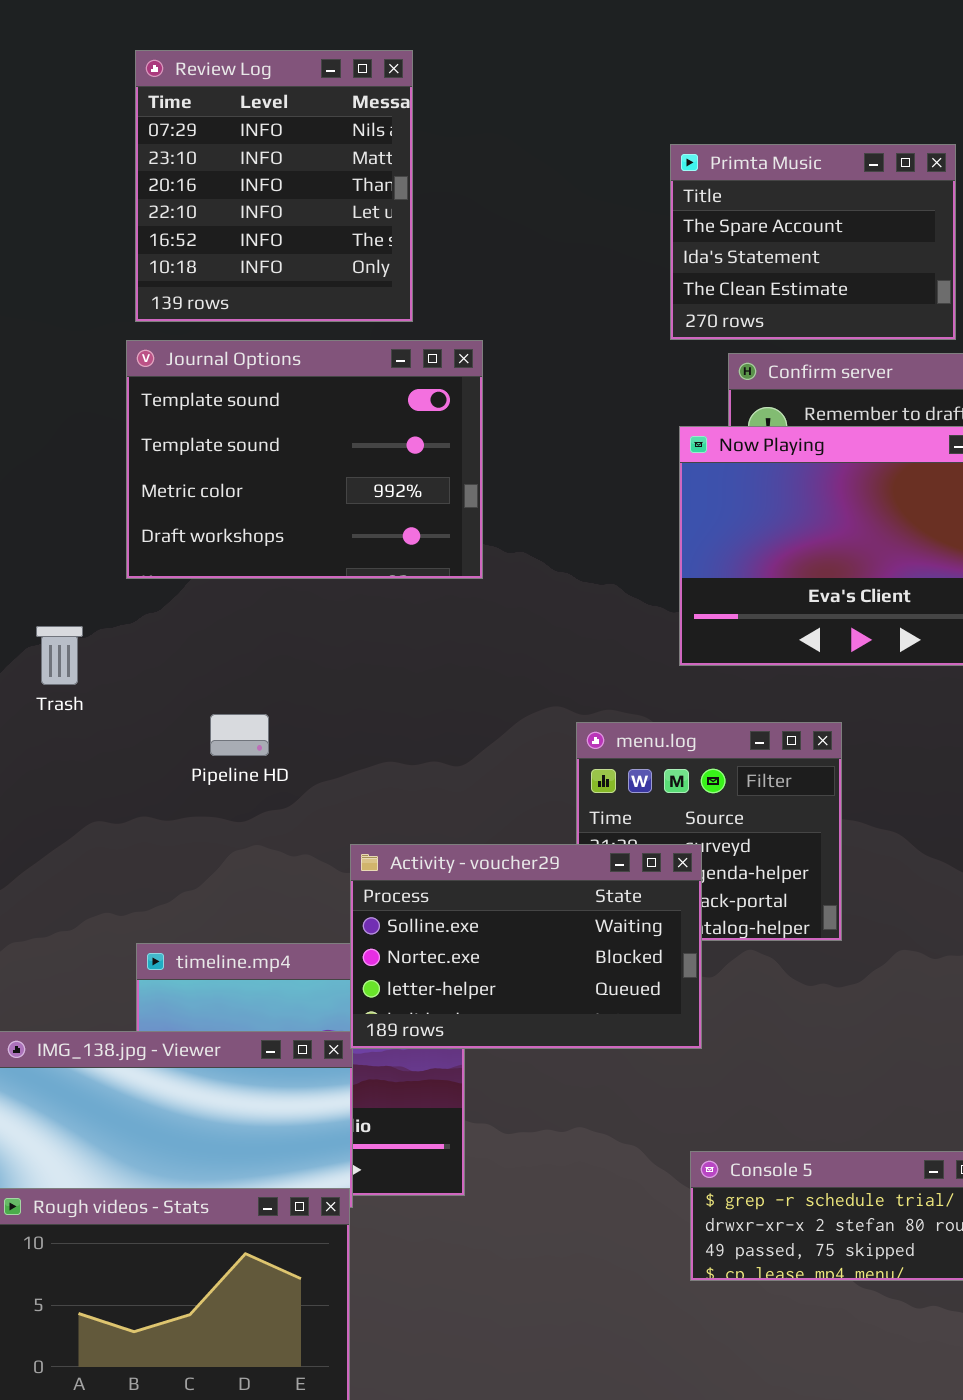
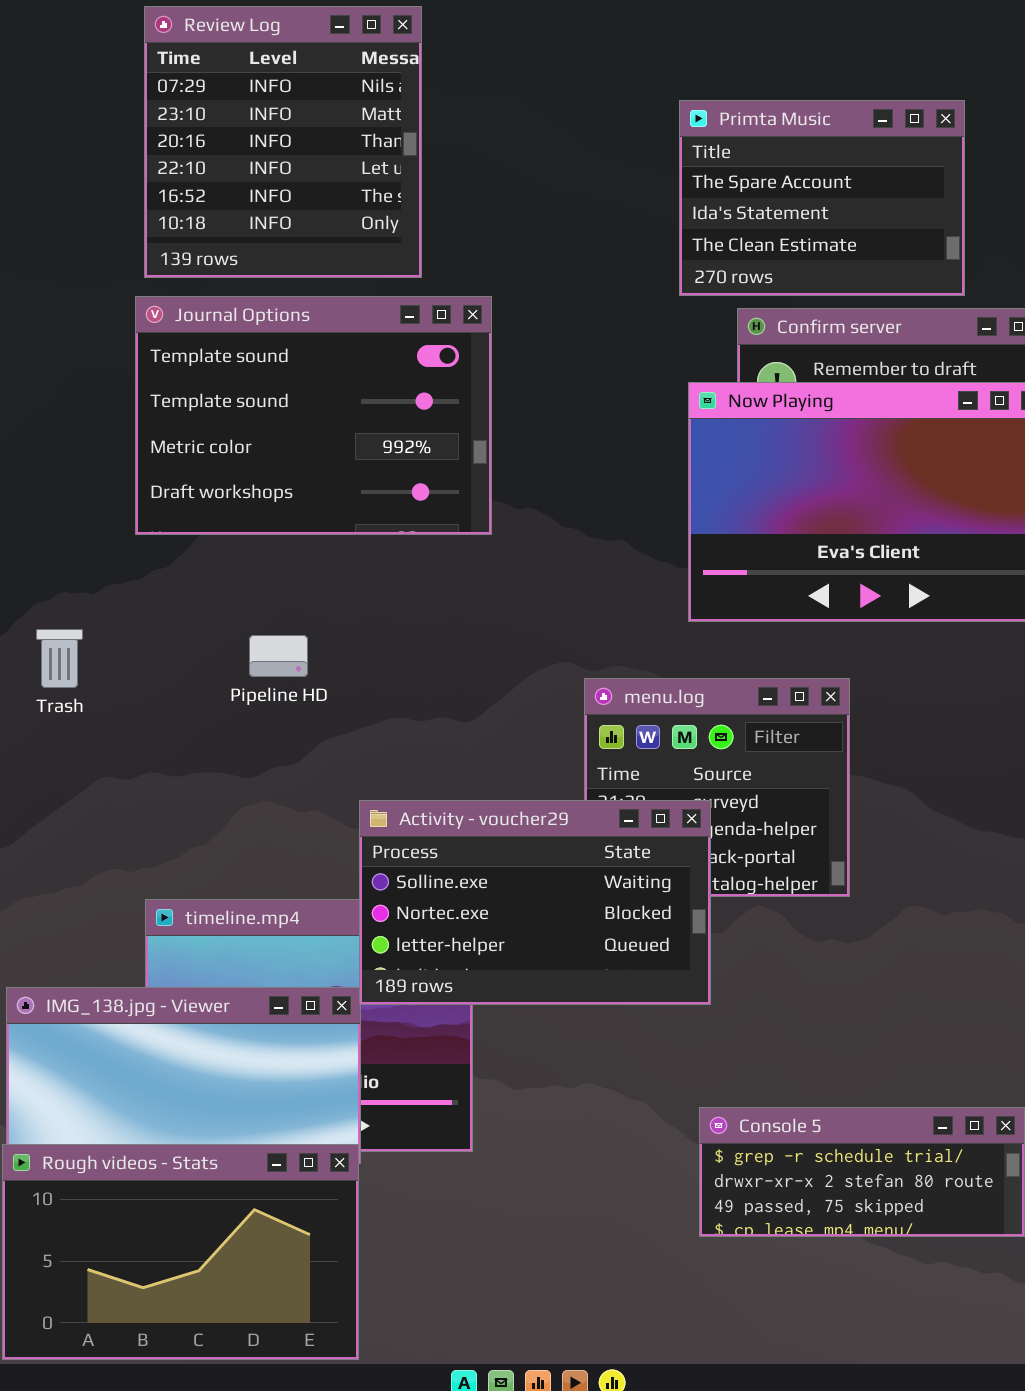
Trash: [36,626,83,685] -> [36,629,83,688], moved
Pipeline HD: [210,714,269,756] -> [249,635,308,677], moved

